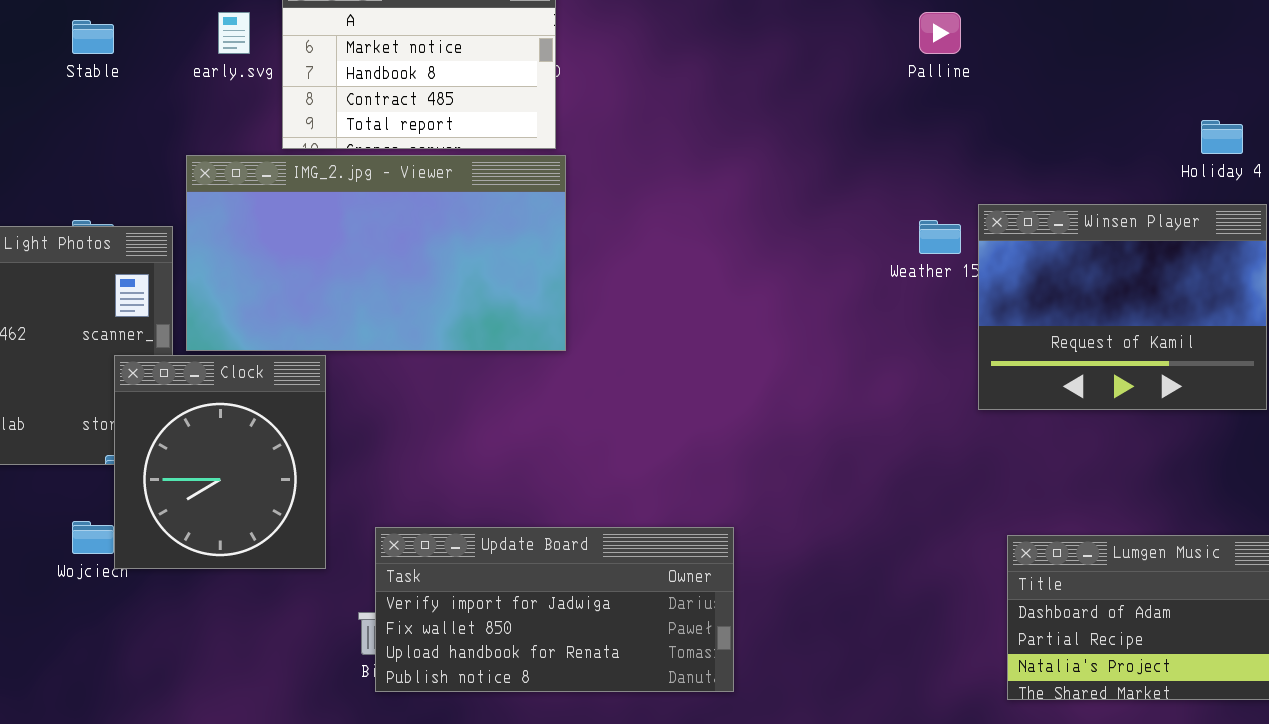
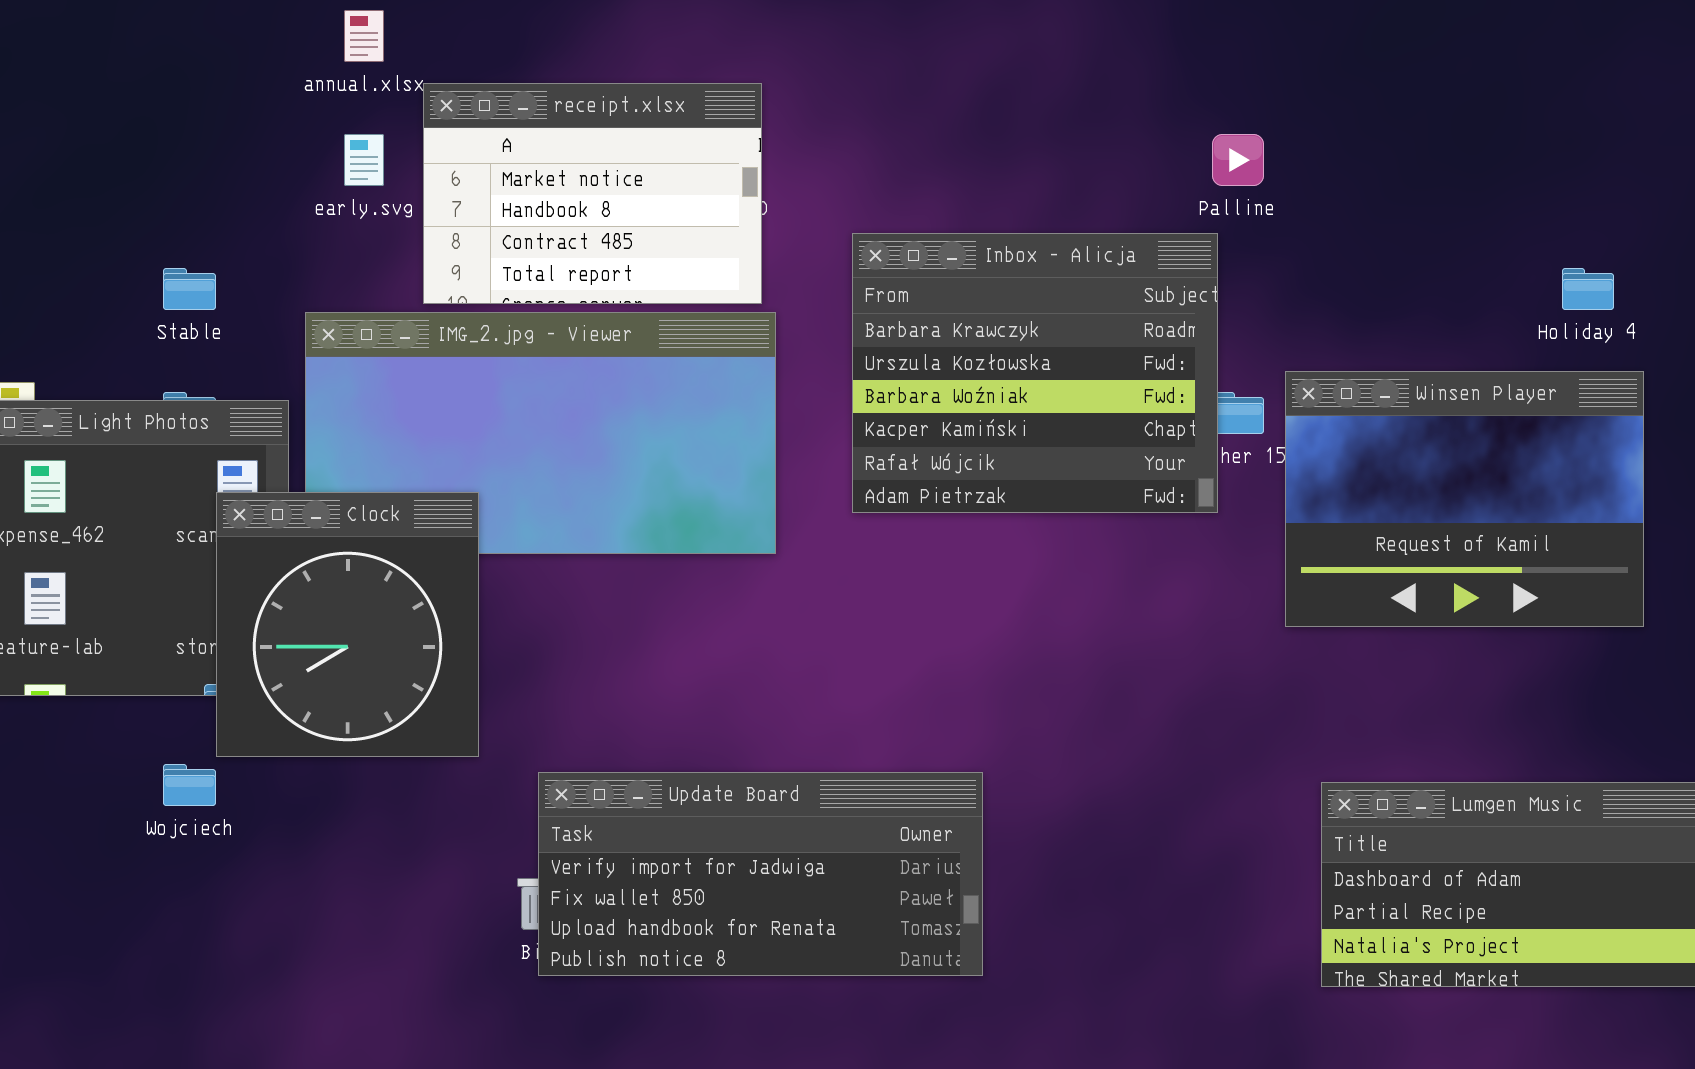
Stable: [72,20,114,54] -> [163,268,216,310], moved
Inbox - Alicja: none -> [852,233,1218,513], opened
Clock: [114,355,326,569] -> [216,492,479,757], moved

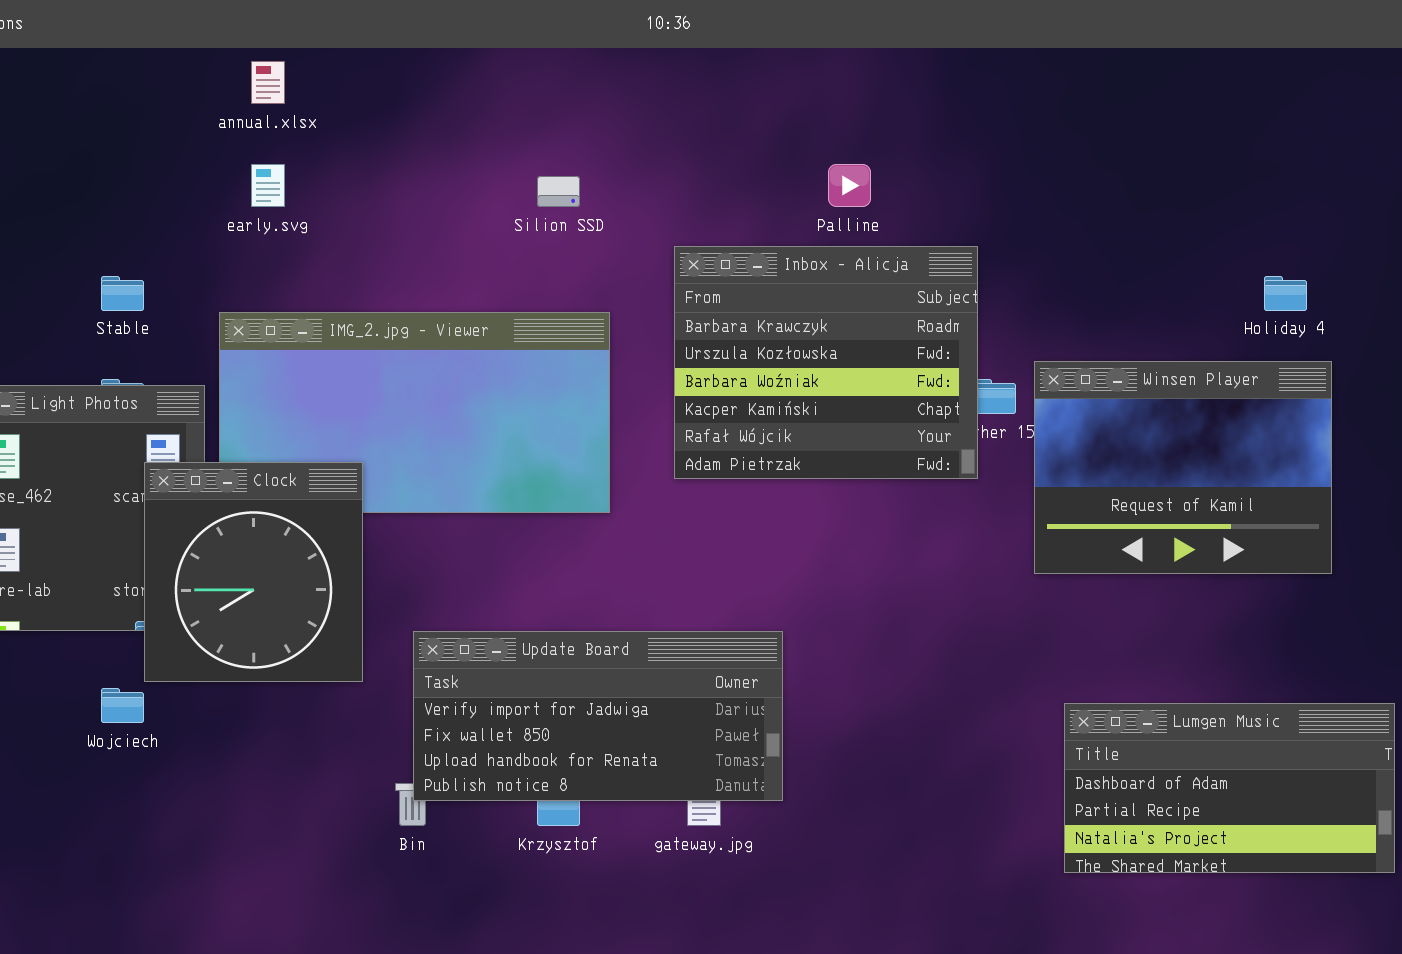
receipt.xlsx: [423,83,762,304] -> none, closed
Palline: [1212,134,1264,186] -> [828,164,871,207], moved
Update Board: [538,772,983,976] -> [413,631,783,801], moved

